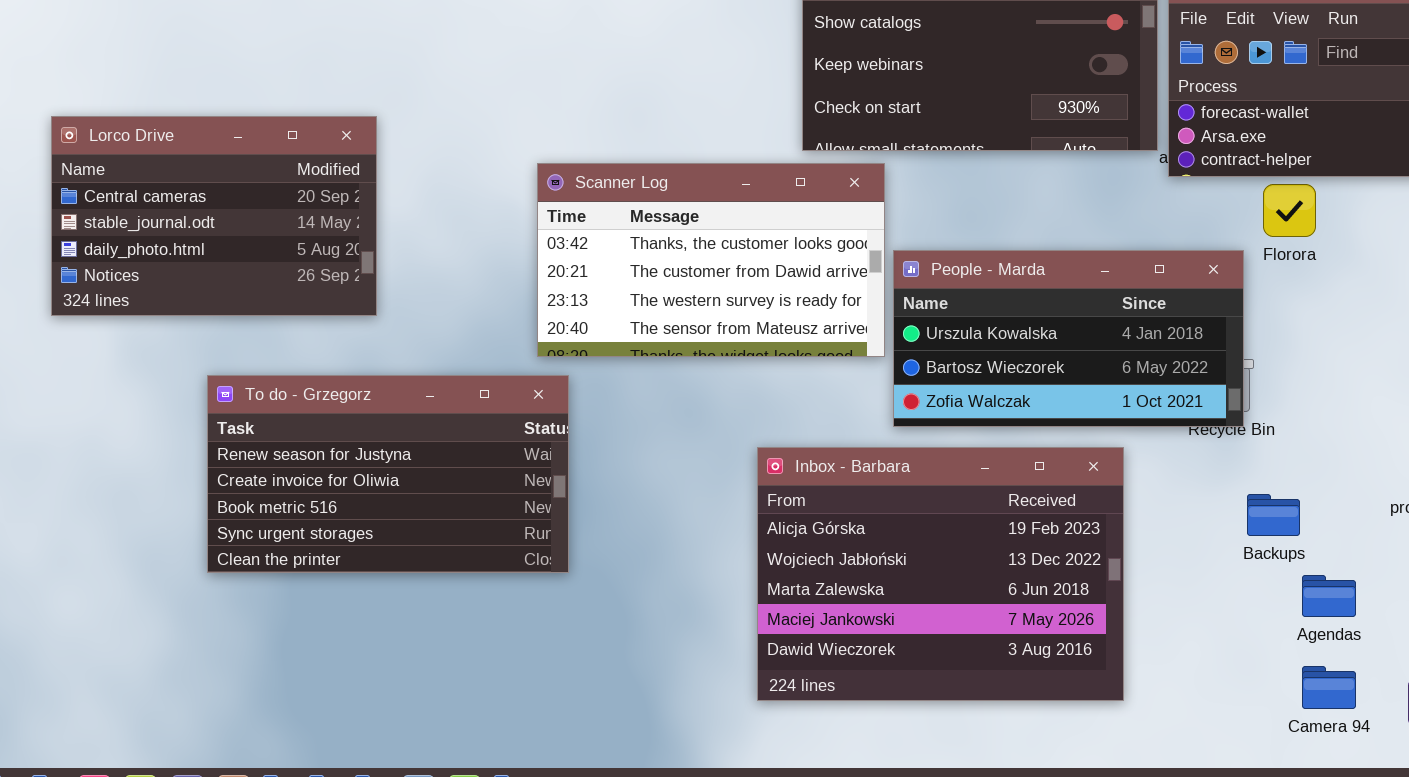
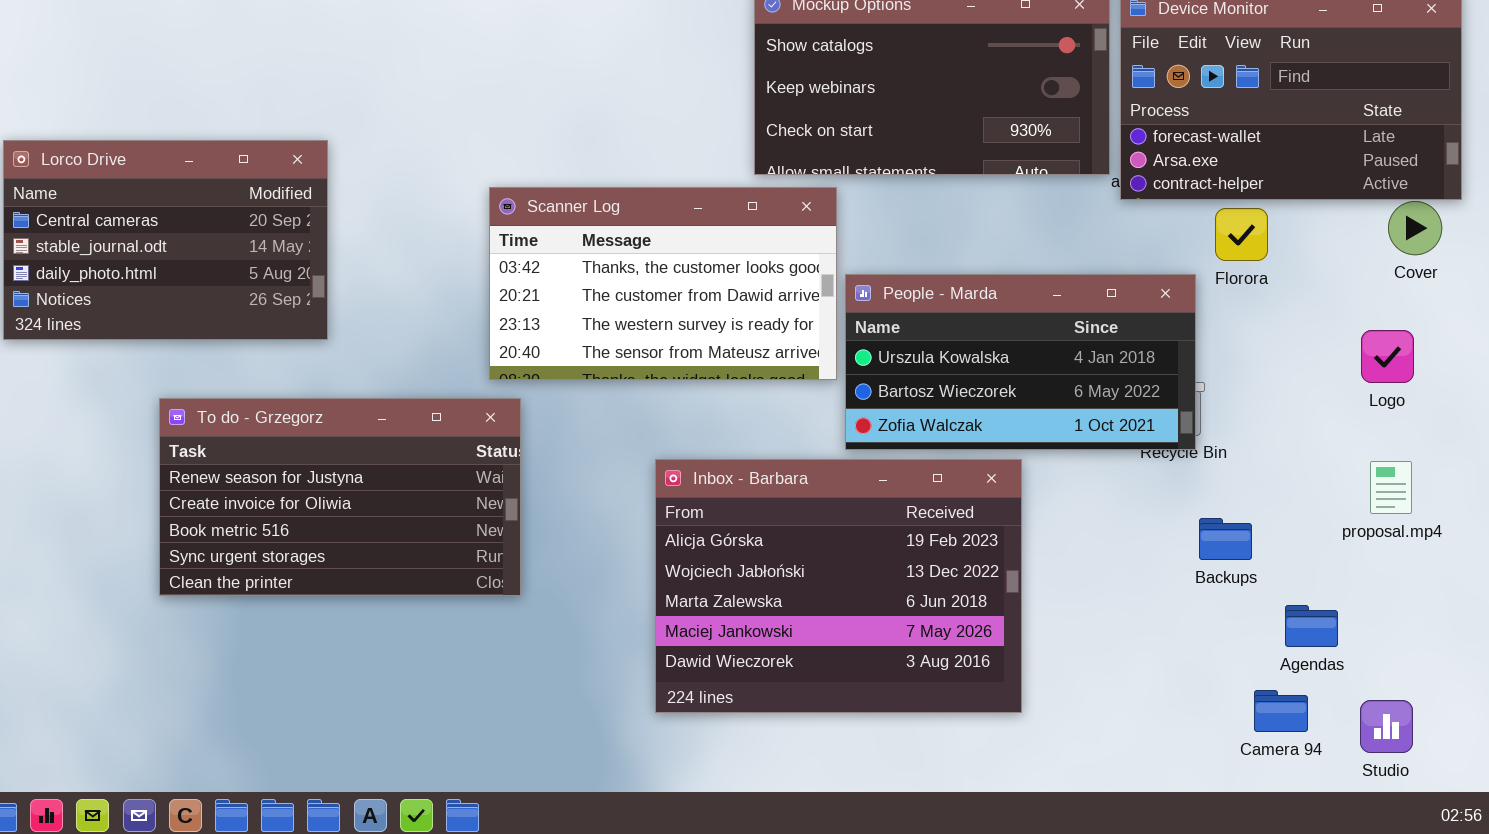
Inbox - Barbara: [757,447,1124,701] -> [655,459,1022,713], moved
Agendas: [1302,575,1356,617] -> [1285,605,1338,647], moved

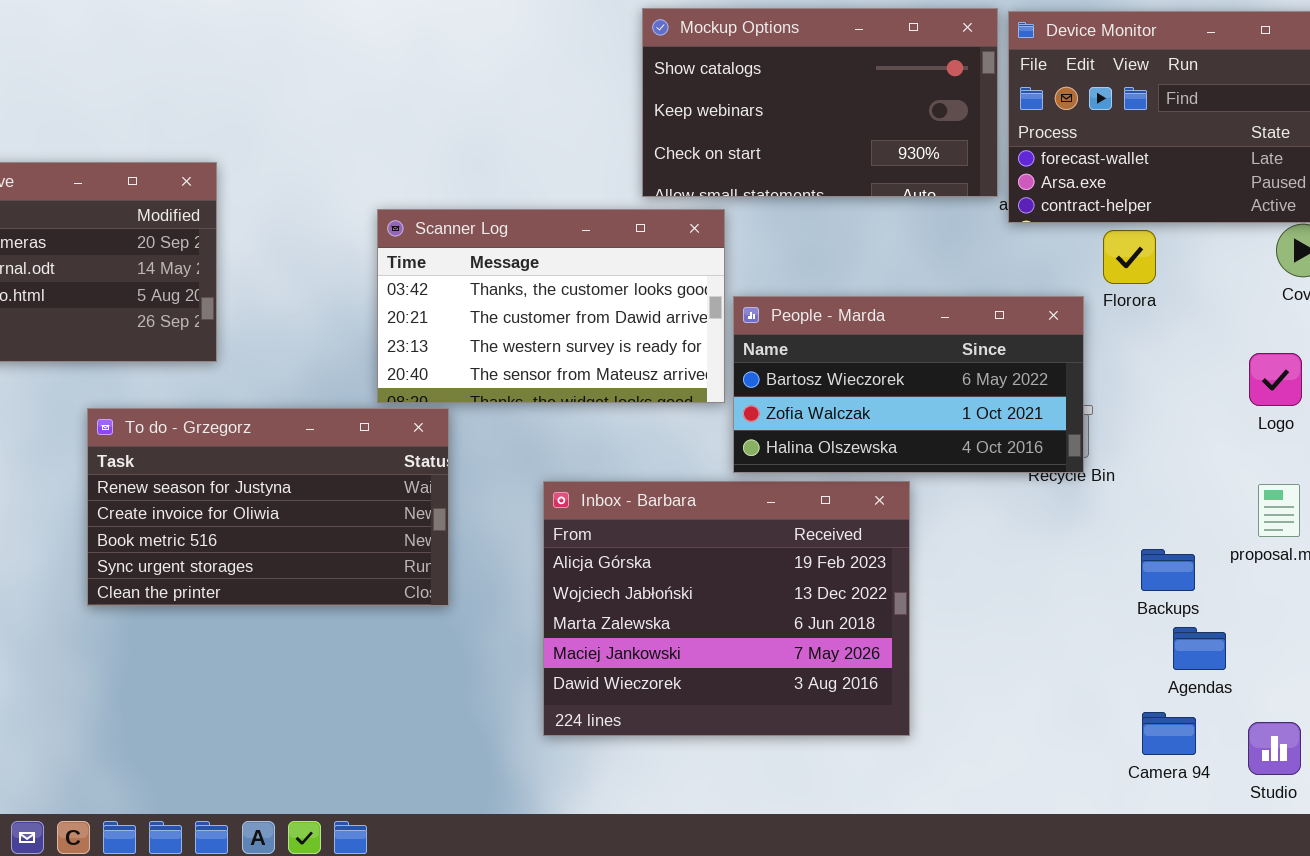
People - Marda: [845,274,1196,450] -> [733,296,1084,473], scrolled down 1 row
To do - Grzegorz: [159,398,521,596] -> [87,408,449,606], moved
Backups: [1199,518,1252,560] -> [1141,549,1195,591], moved

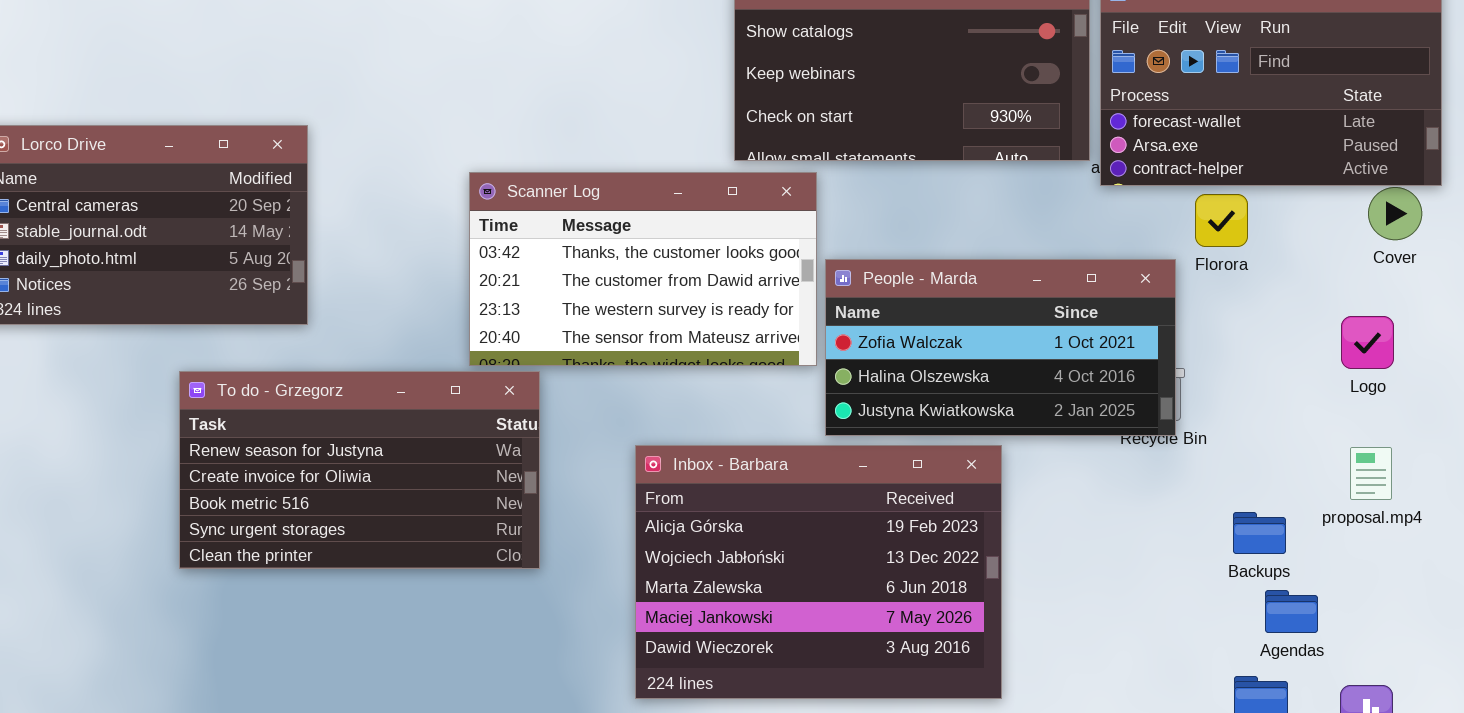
People - Marda: [733,296,1084,473] -> [825,259,1176,436], scrolled down 1 row

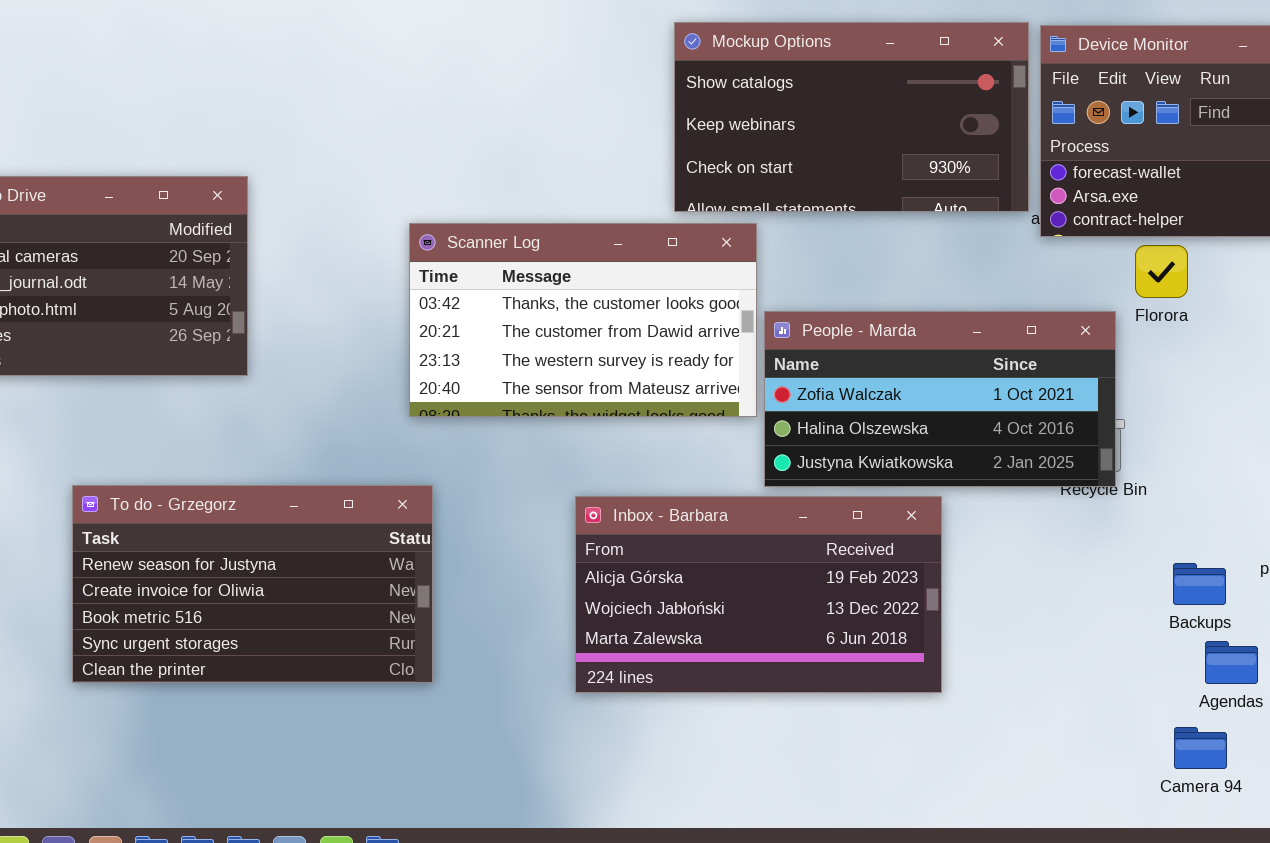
To do - Grzegorz: [179,371,540,569] -> [72,485,433,683], moved
Inbox - Barbara: [635,445,1002,699] -> [575,496,942,693], resized

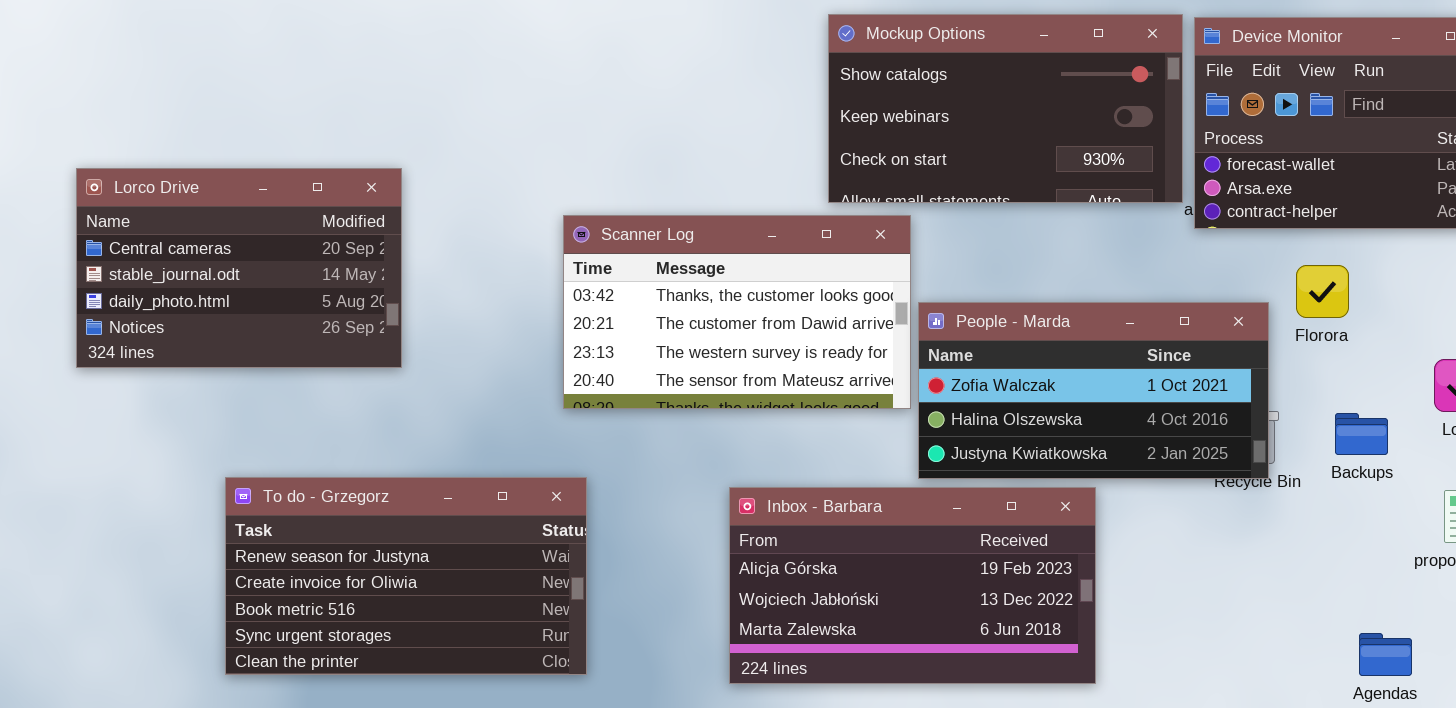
Florora: [1135,245,1188,298] -> [1296,265,1349,318], moved
Backups: [1173,563,1226,605] -> [1335,413,1388,455], moved

